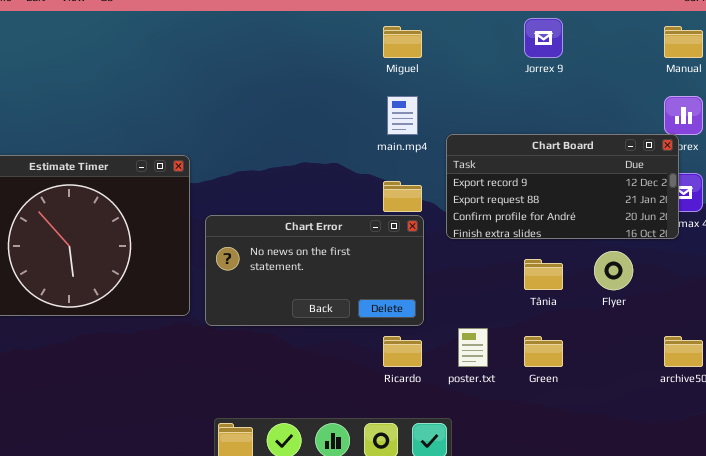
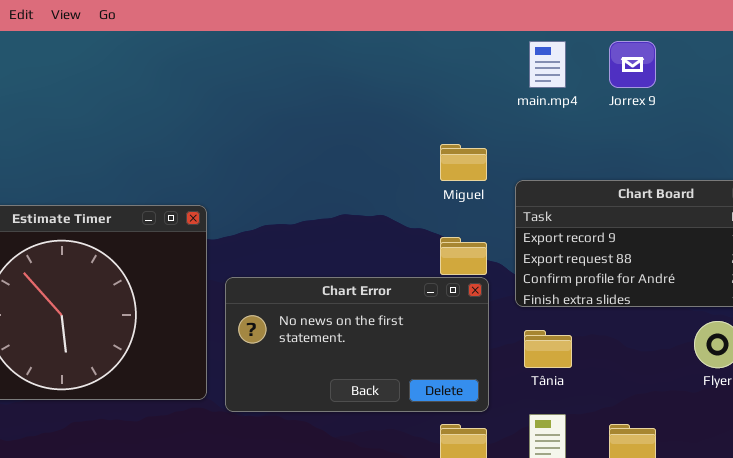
Miguel: [383,26,422,58] -> [440,144,487,181], moved
main.mp4: [387,96,418,135] -> [529,41,566,88], moved
Tânia: [524,259,563,290] -> [524,330,572,368], moved

